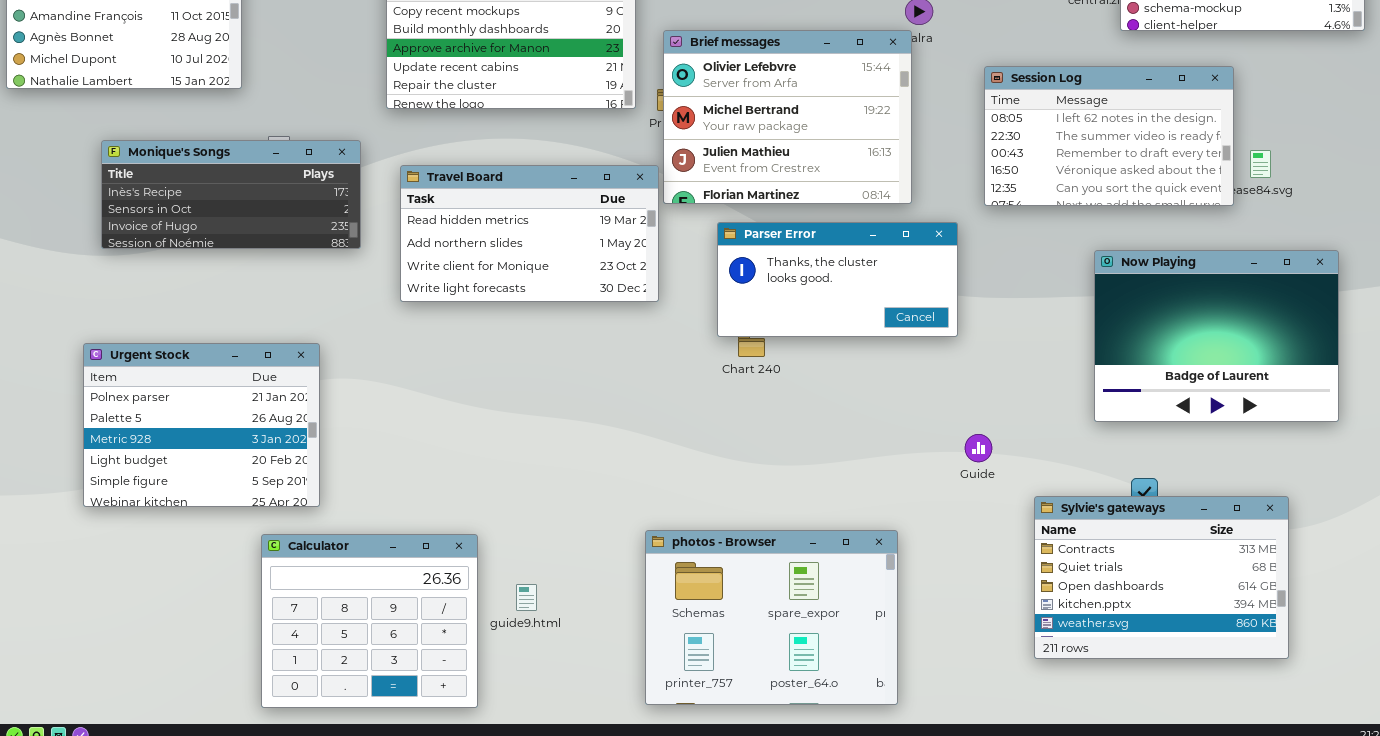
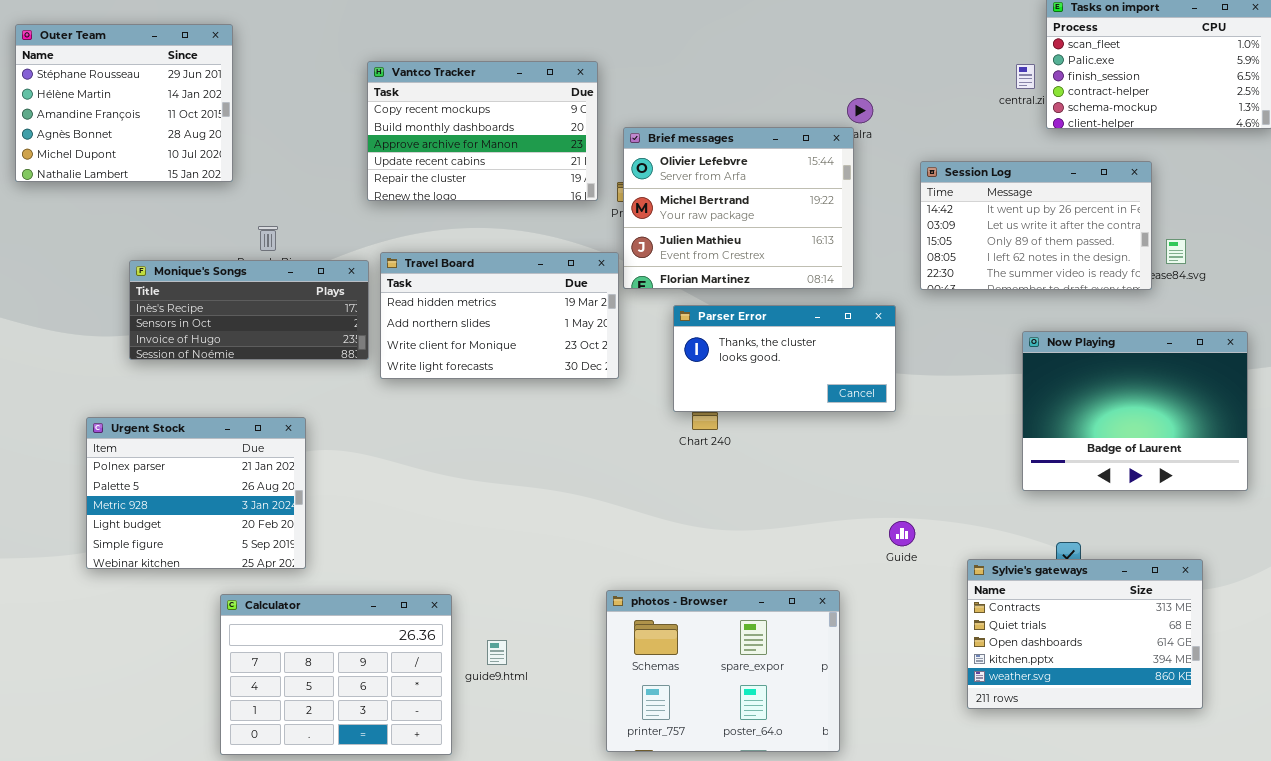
Session Log: [984,66,1234,206] -> [920,161,1152,290], scrolled up 3 rows
Monique's Songs: [101,140,361,249] -> [129,260,369,360], moved
Guide: [965,434,992,462] -> [889,521,915,546], moved
Calculator: [261,534,478,708] -> [220,594,452,755], resized

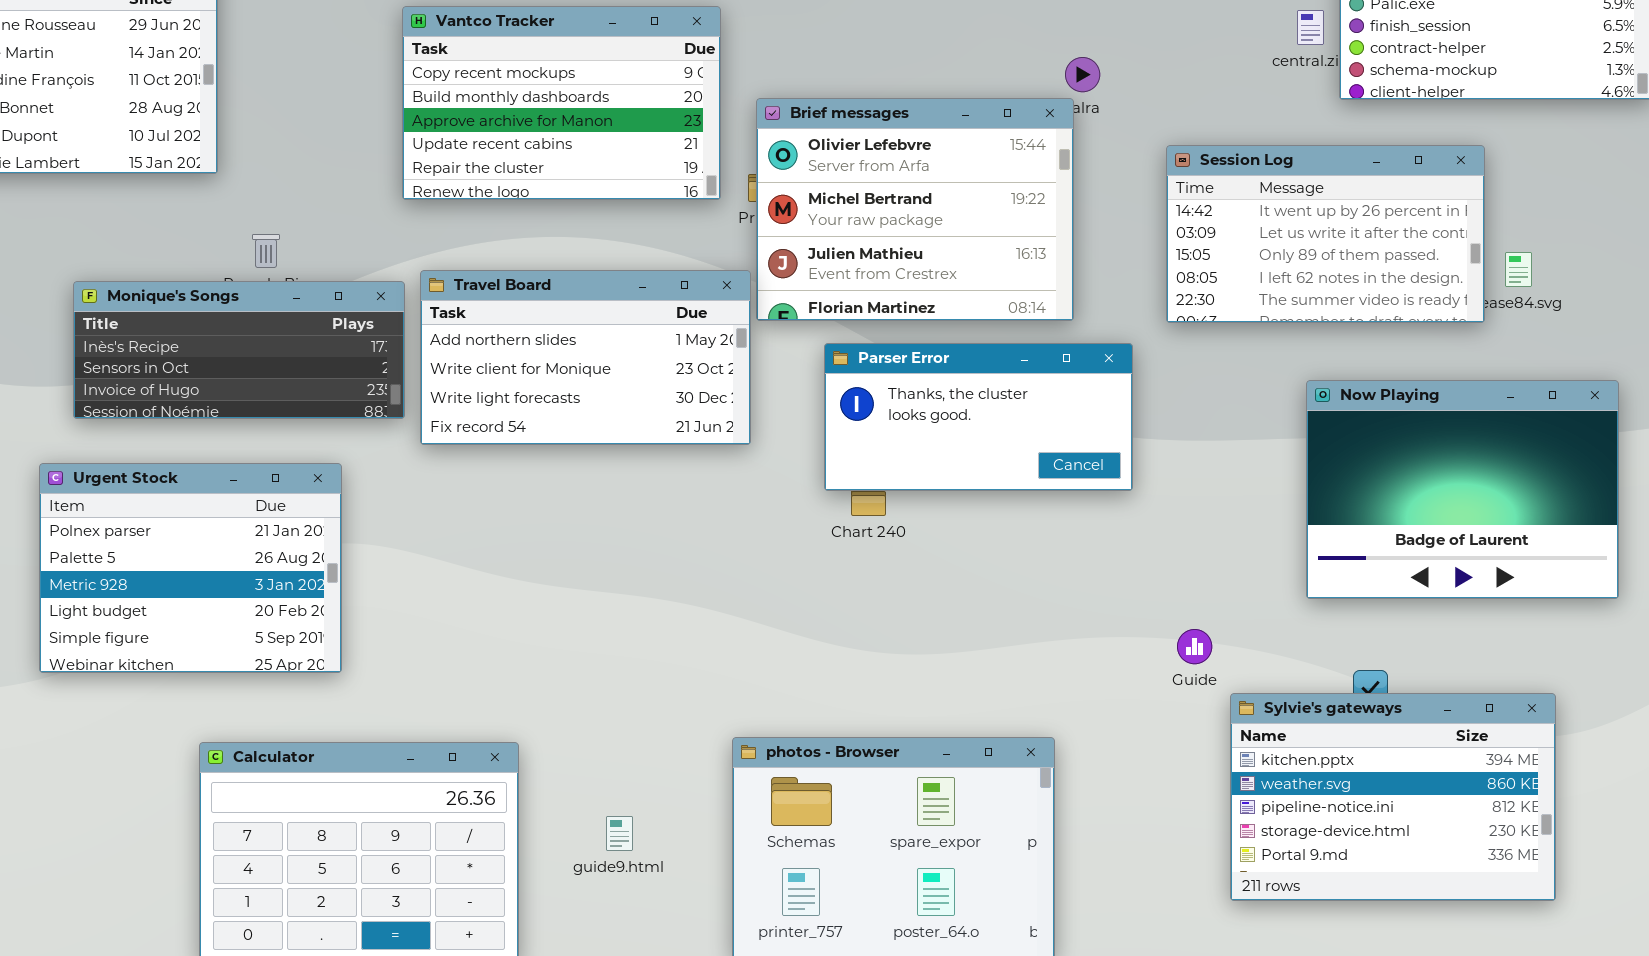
Travel Board: [380,252,619,379] -> [420,270,751,445], scrolled down 1 row
Urgent Stock: [86,417,306,569] -> [39,463,342,673], moved
Guide: [889,521,915,546] -> [1177,629,1212,664], moved
Sylvie's gateways: [967,559,1203,709] -> [1230,693,1556,901], scrolled down 3 rows
guide9.html: [487,640,507,665] -> [606,816,633,851], moved

